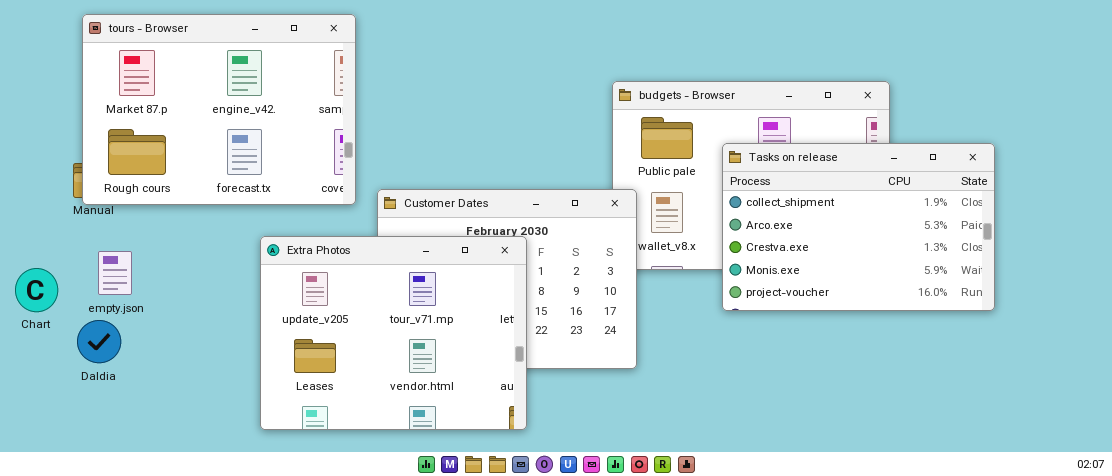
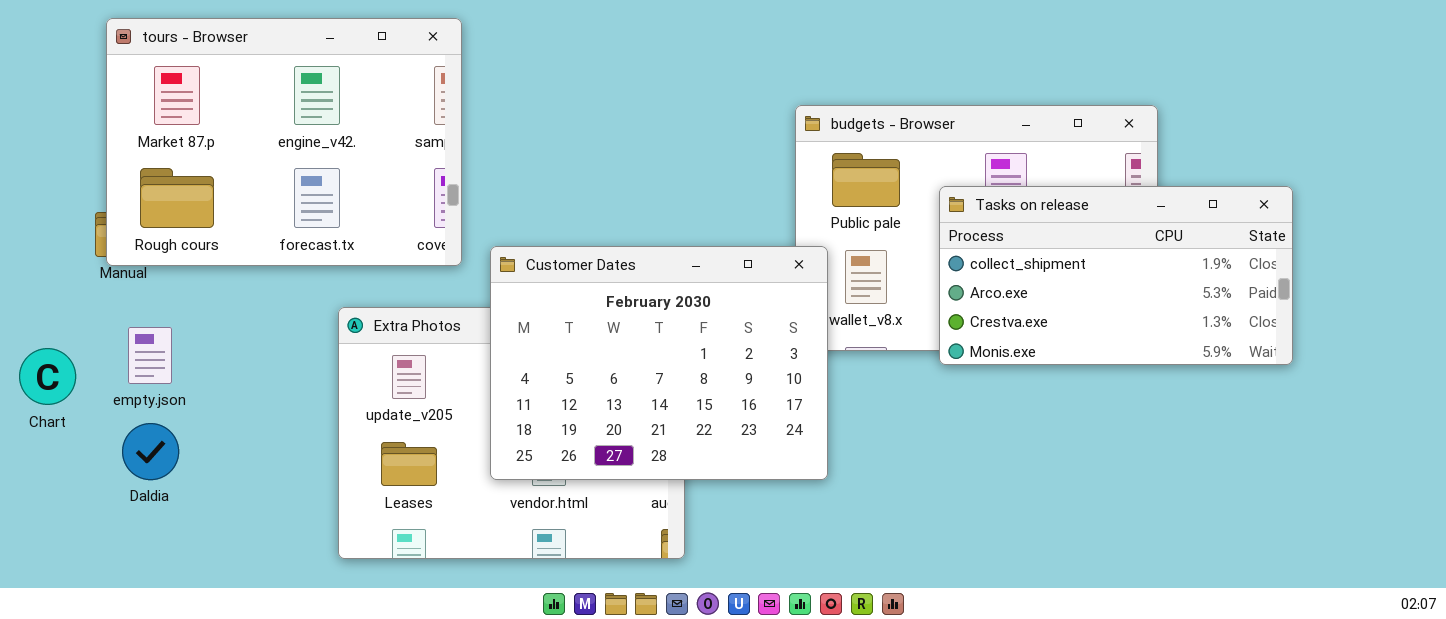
Tasks on release: [722,143,995,311] -> [939,186,1293,365], resized
Customer Dates: [377,189,637,369] -> [490,246,828,480], raised
Daldia: [77,320,121,363] -> [122,423,179,480], moved

